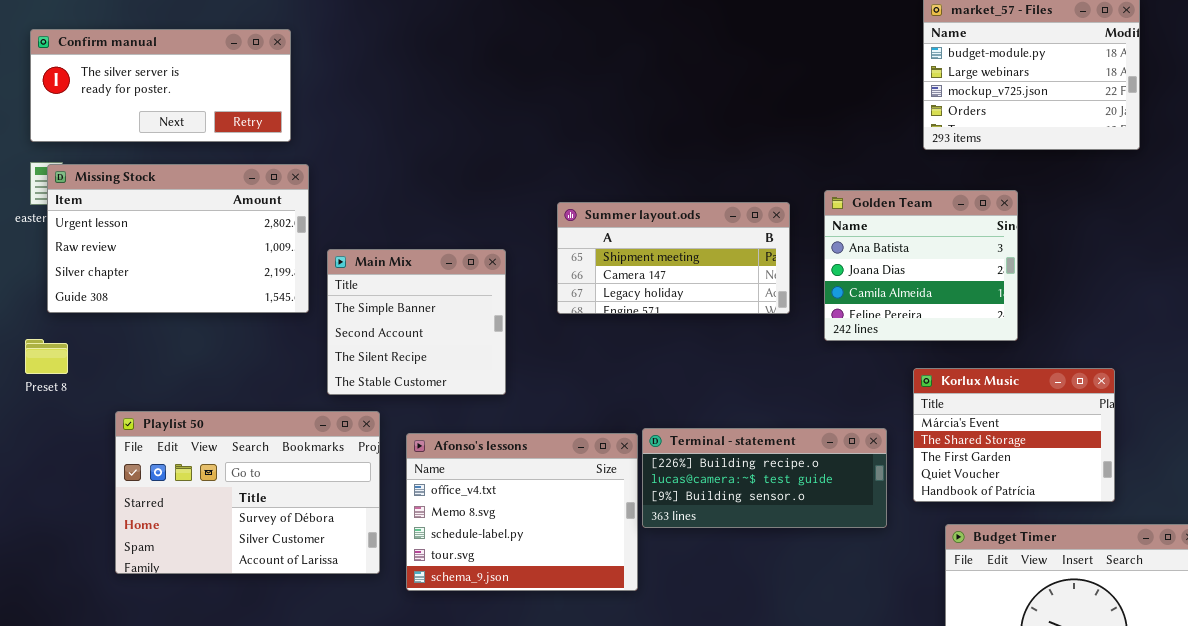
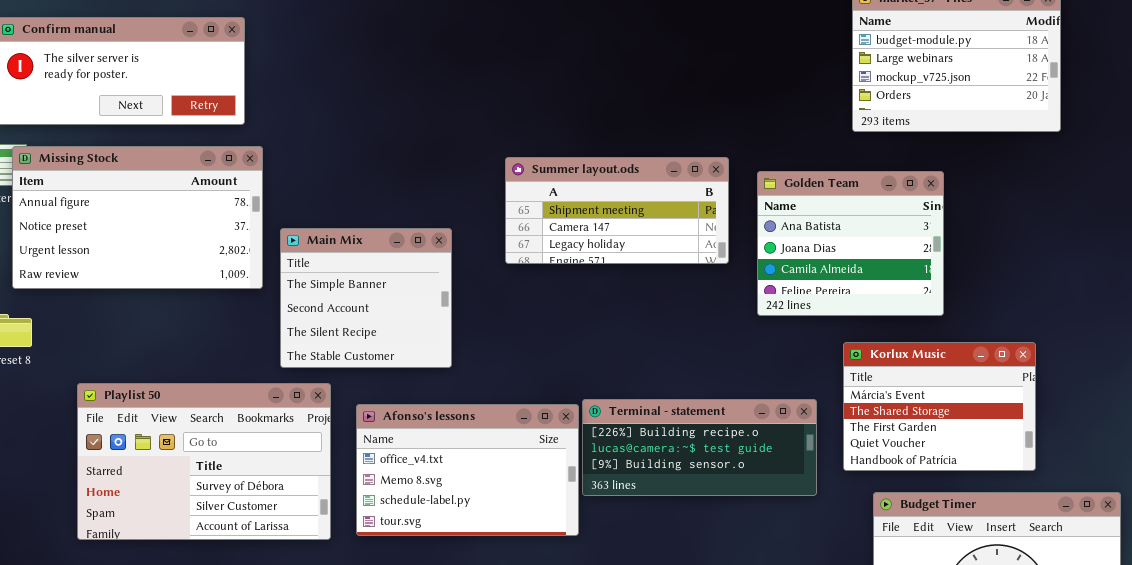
Missing Stock: [47,164,309,313] -> [12,146,263,289], scrolled up 2 rows
Summer layout.ods: [557,202,790,314] -> [505,157,729,264], moved
Afonso's lessons: [406,433,638,591] -> [356,404,579,536], resized

